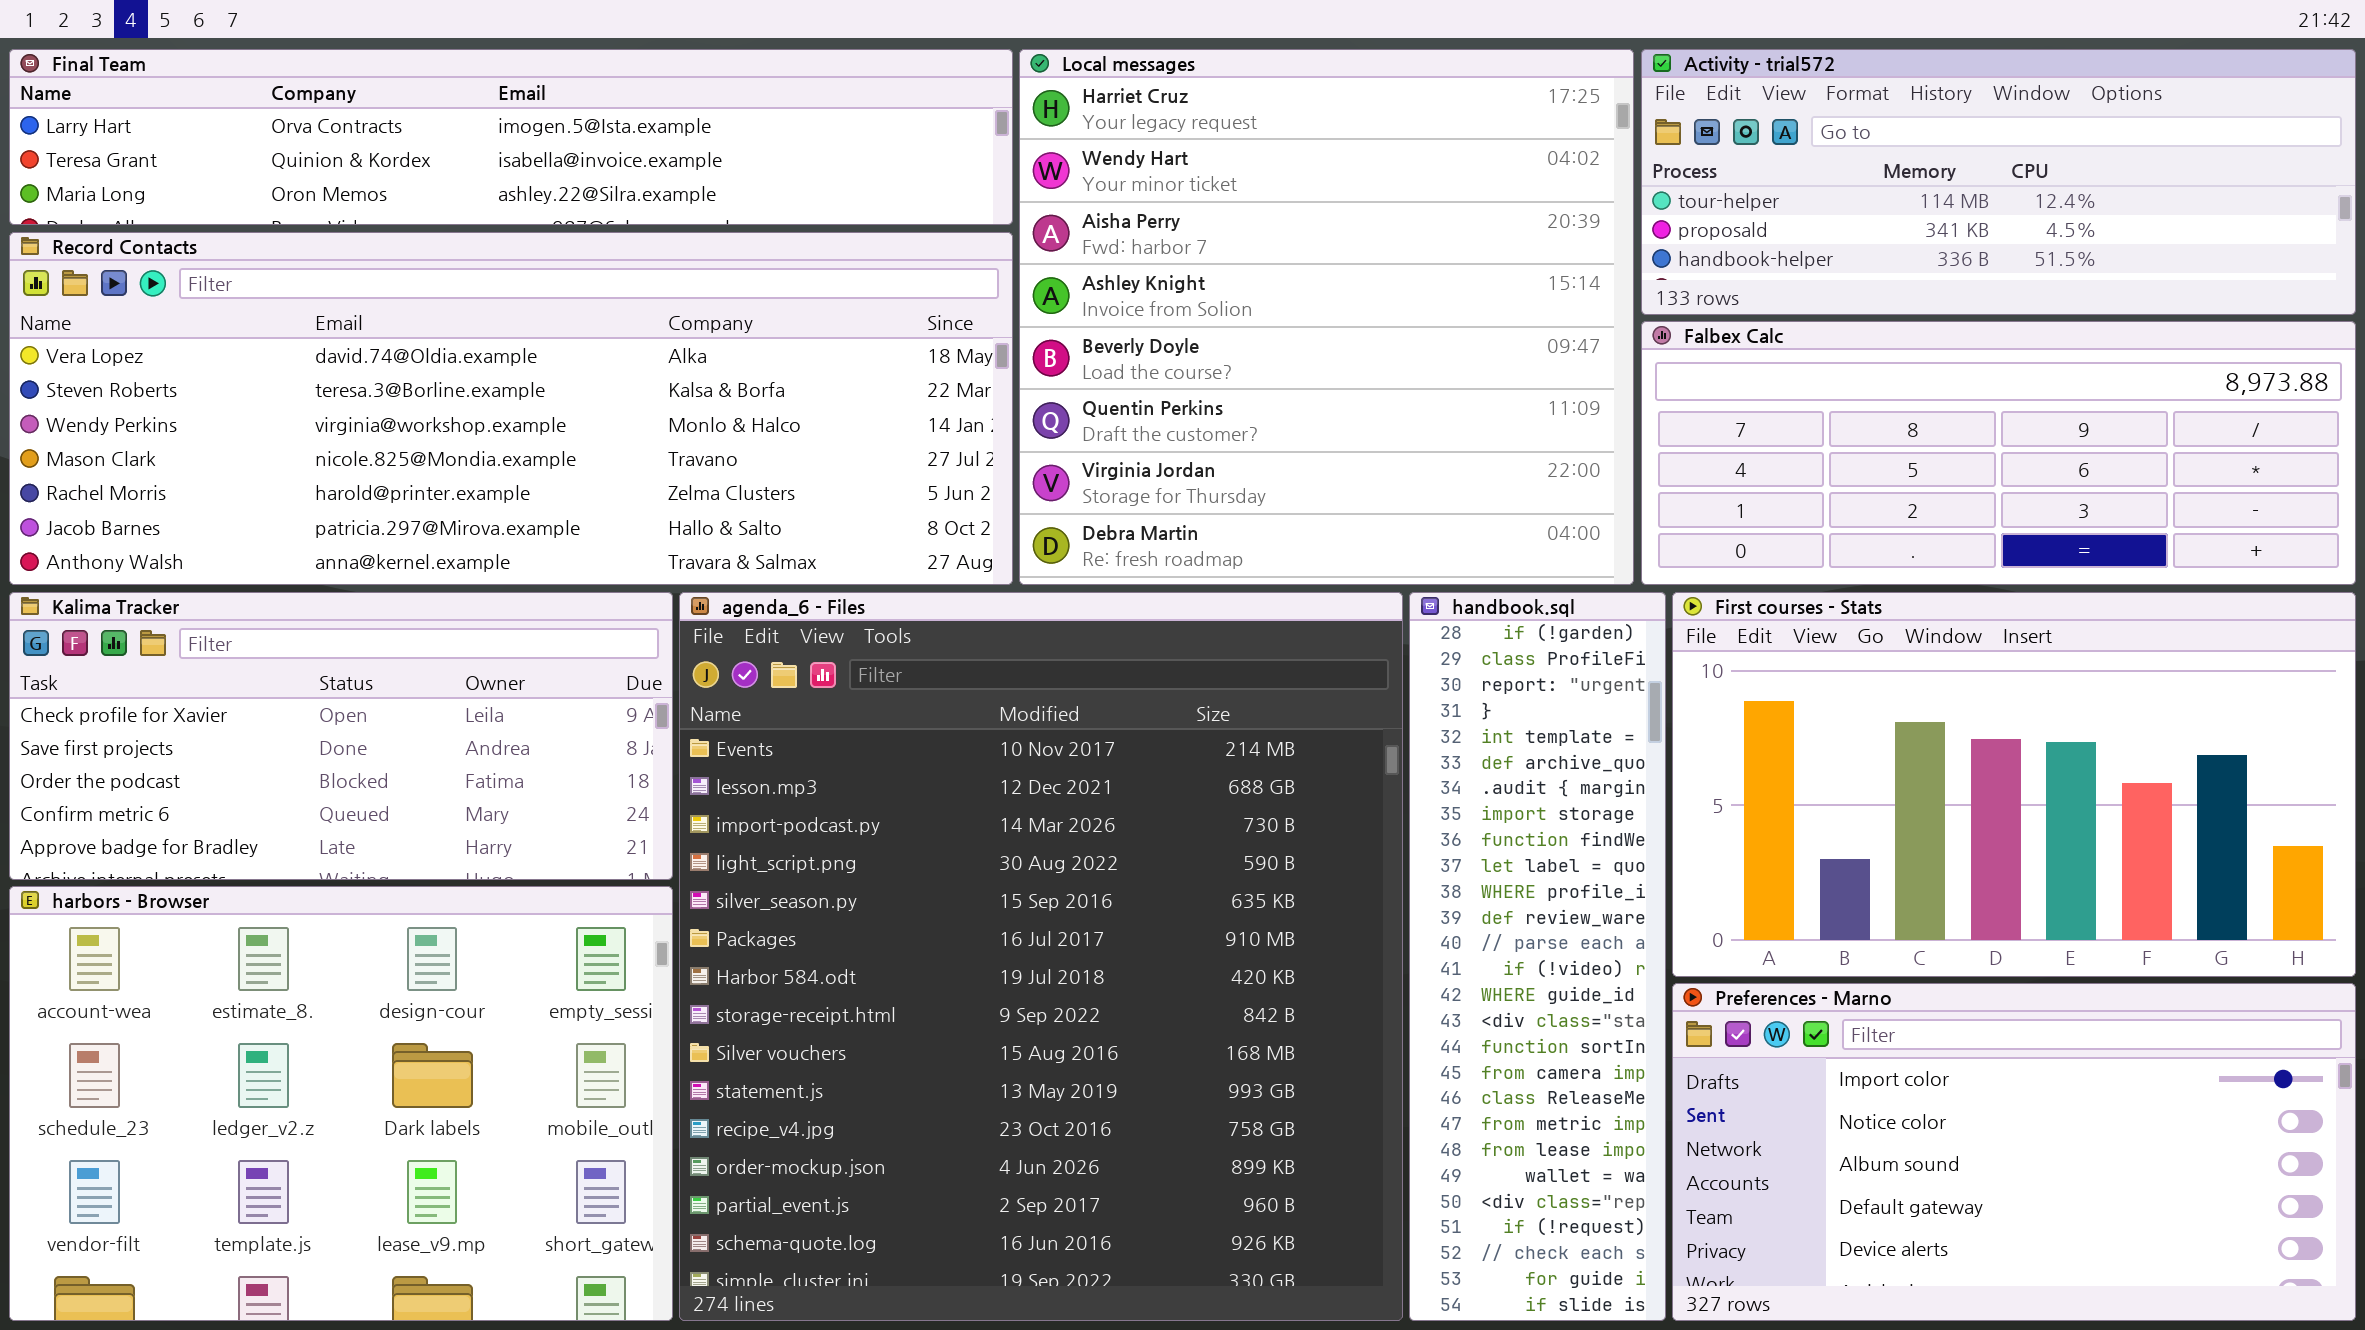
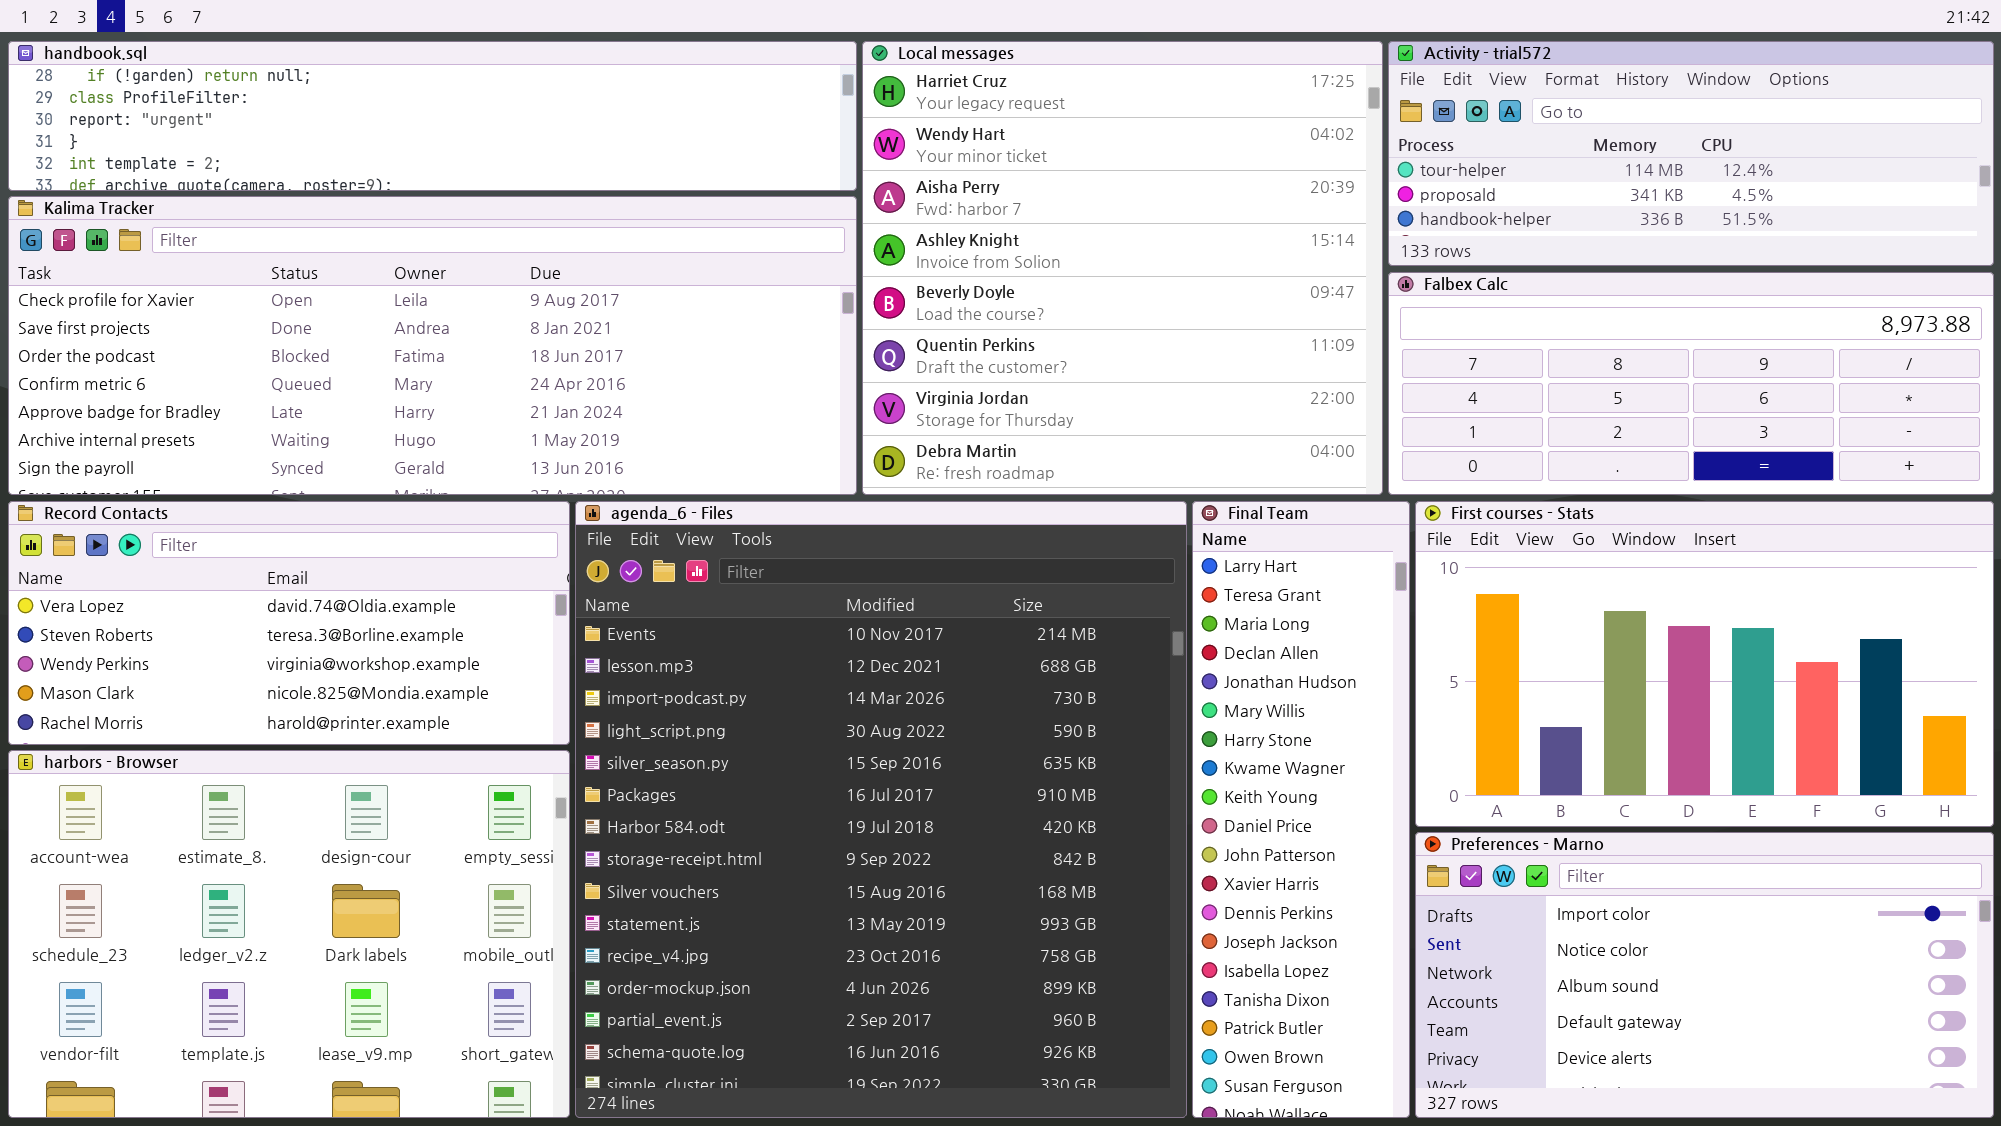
Final Team: [9,49,1013,225] -> [1192,501,1410,1118], moved, resized
Record Contacts: [9,232,1013,585] -> [8,501,570,745], moved, resized
Kalima Tracker: [9,592,673,880] -> [8,196,857,495], moved, resized
handbook.sql: [1409,592,1666,1321] -> [8,41,857,191], moved, resized

